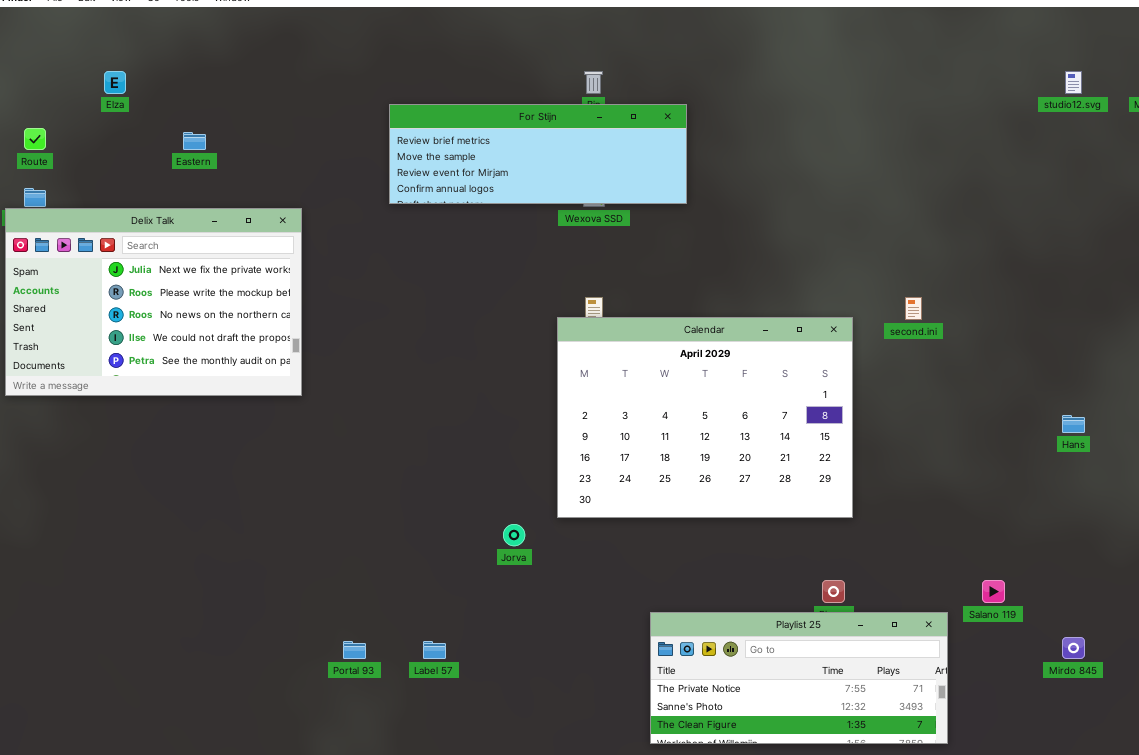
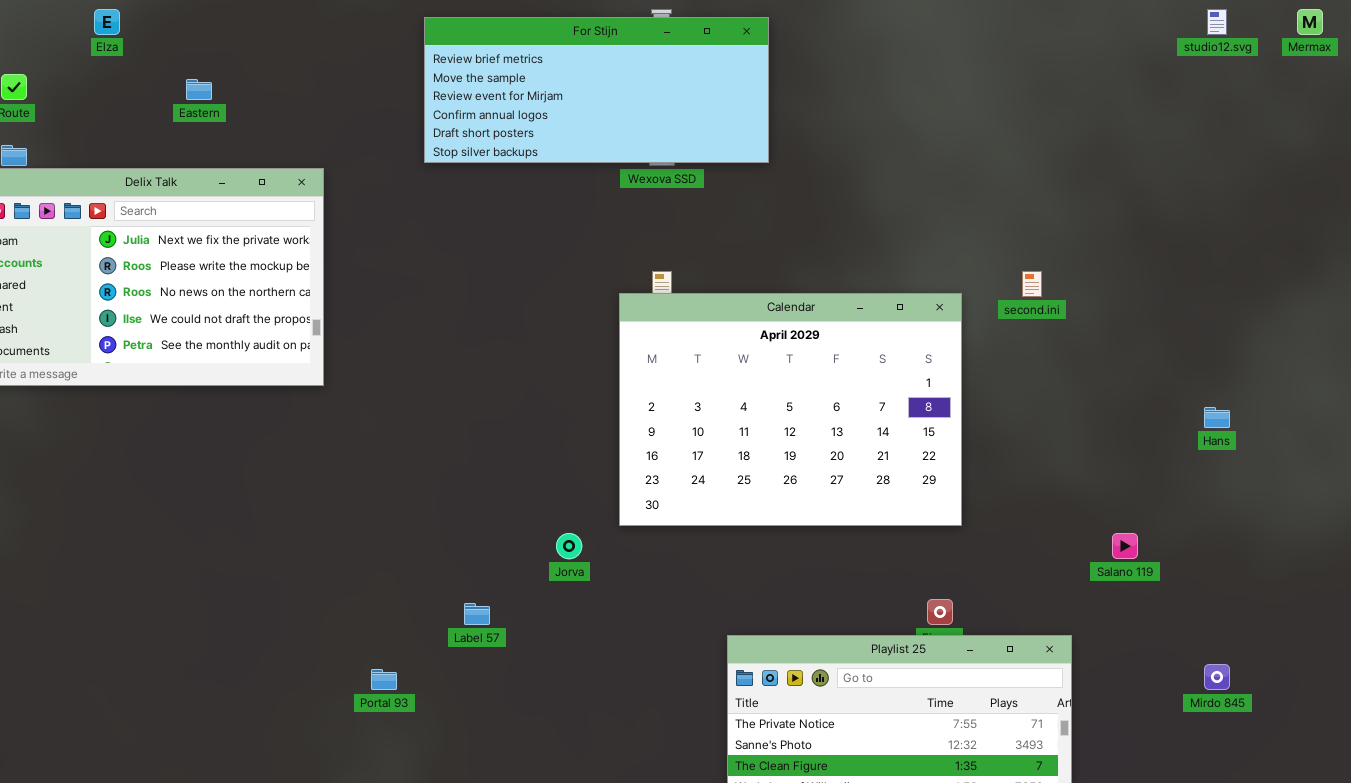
For Stijn: [389,104,687,204] -> [424,17,769,163], resized
Salano 119: [982,580,1005,603] -> [1112,533,1138,559], moved
Label 57: [423,641,446,659] -> [464,603,490,625], moved

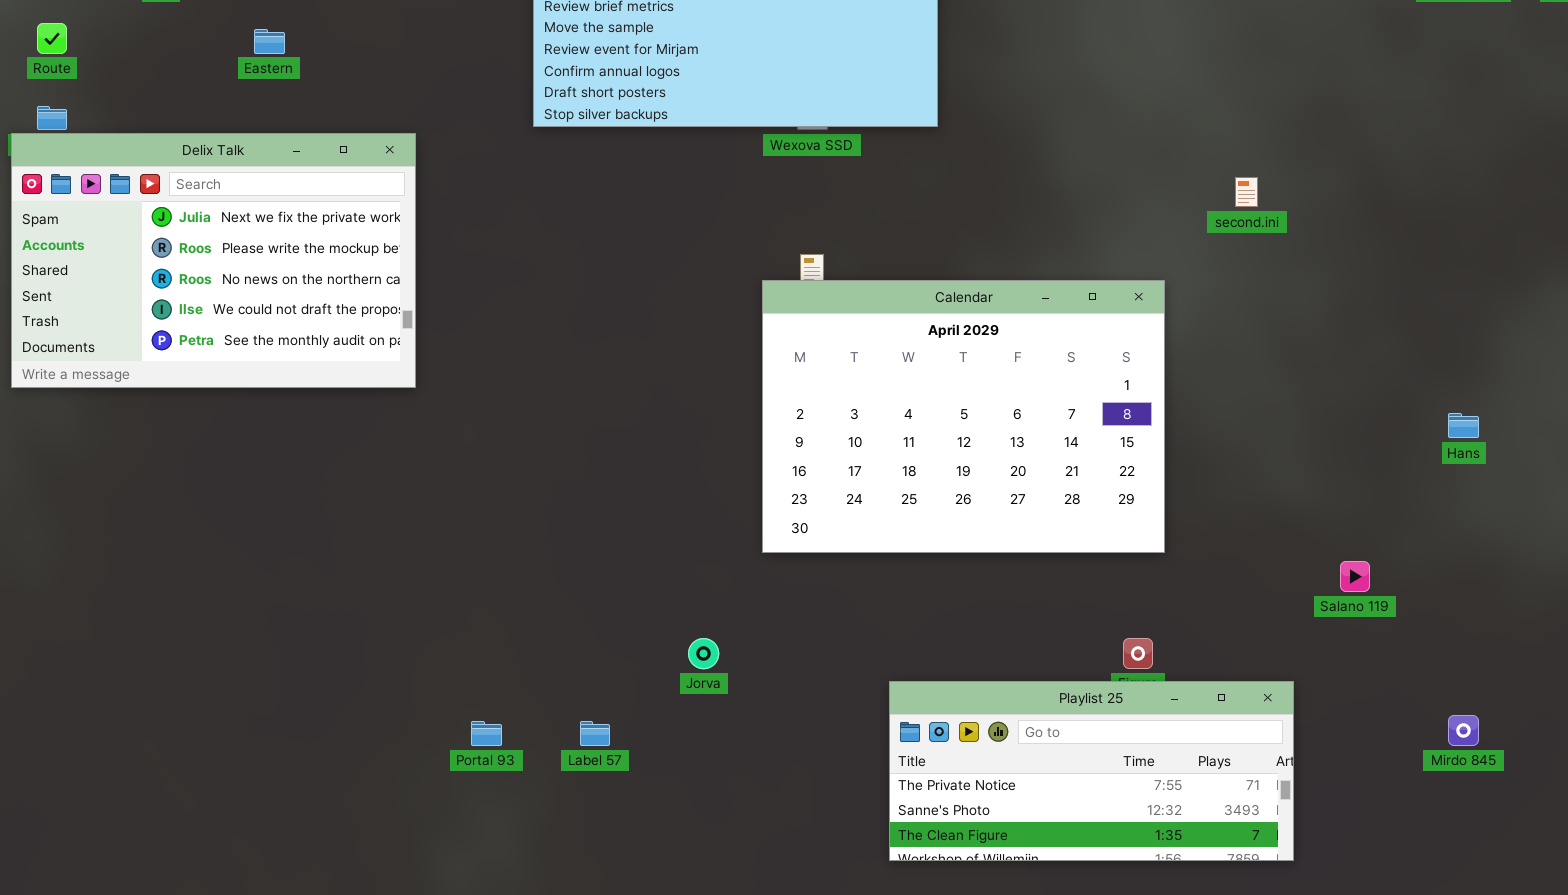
second.ini: [1022,271,1042,297] -> [1235,177,1258,207], moved
Jorva: [556,533,582,559] -> [688,638,719,669], moved
Label 57: [464,603,490,625] -> [580,721,610,746], moved

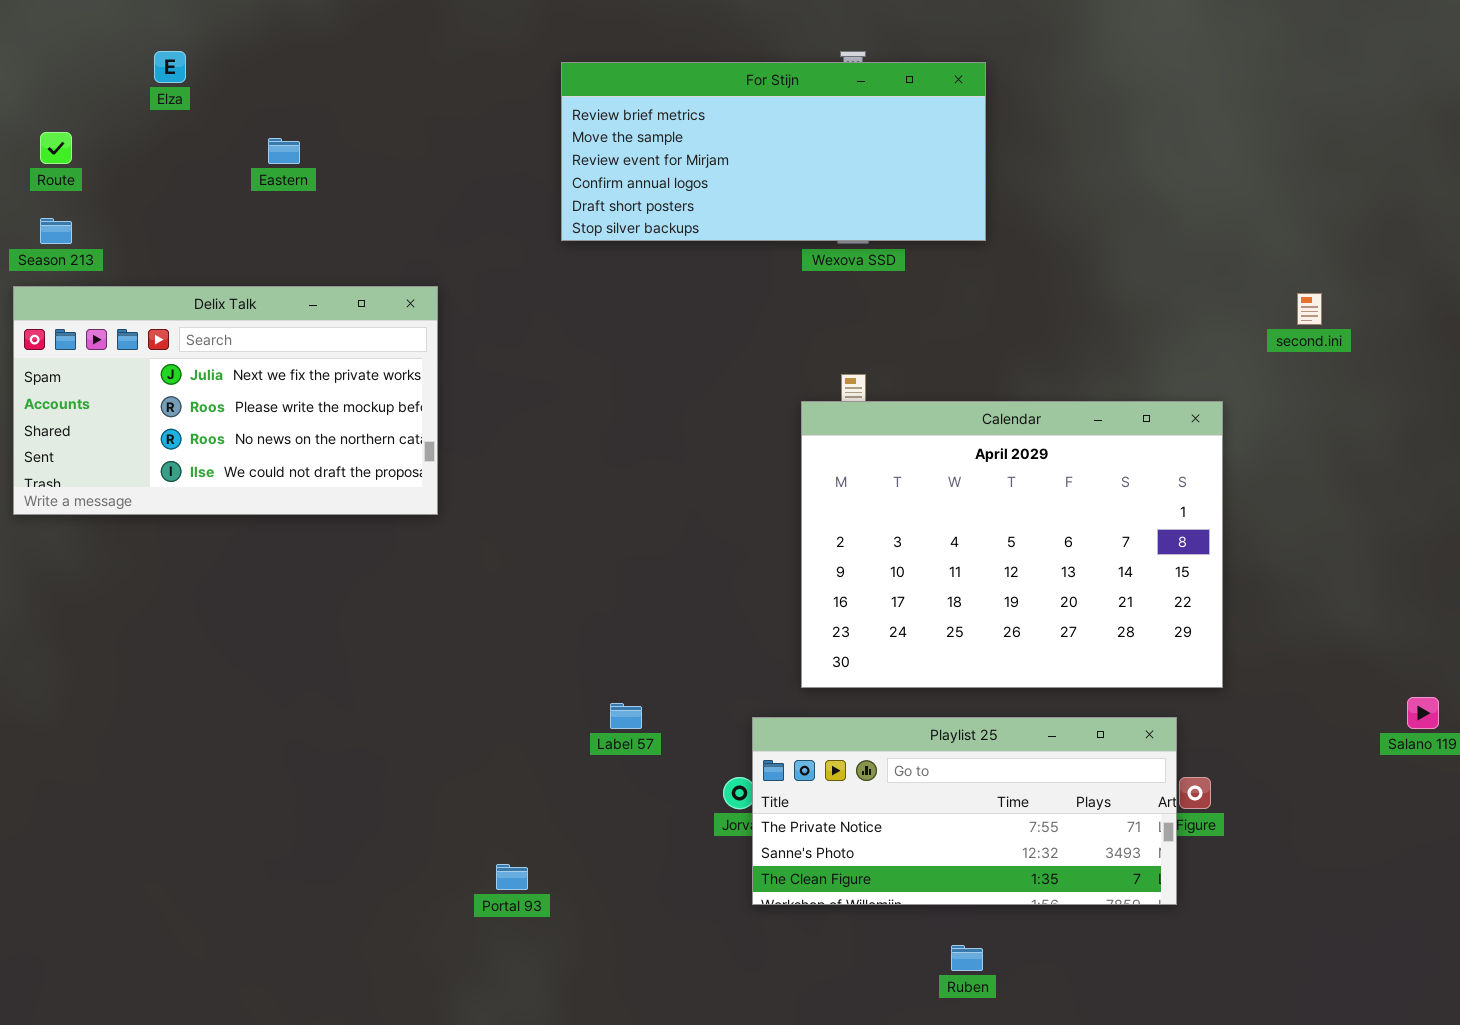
Delix Talk: [11,133,416,388] -> [13,286,438,515], resized
Playlist 25: [889,681,1294,861] -> [752,717,1177,905], moved
Label 57: [580,721,610,746] -> [610,703,642,729], moved

